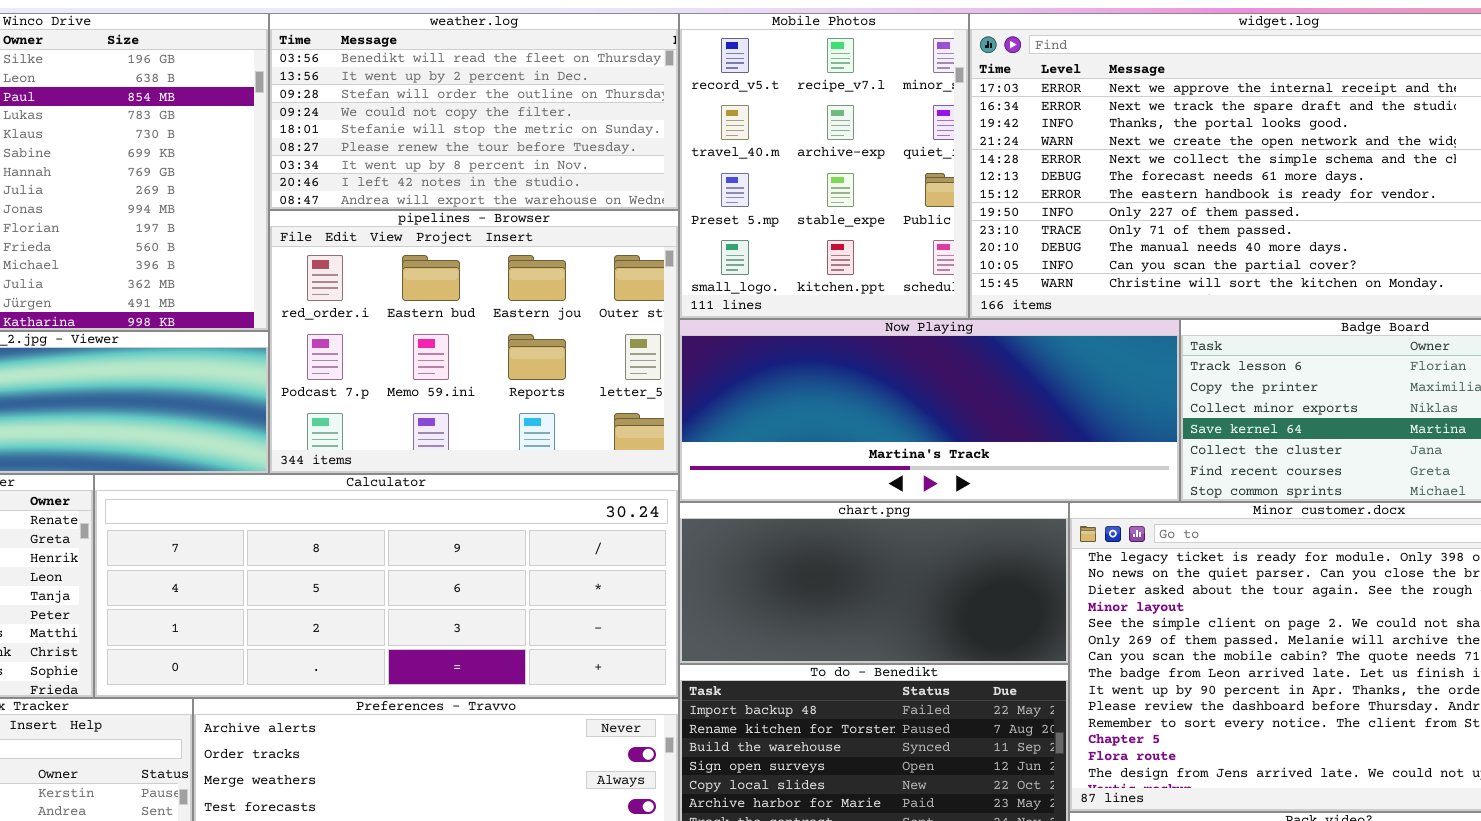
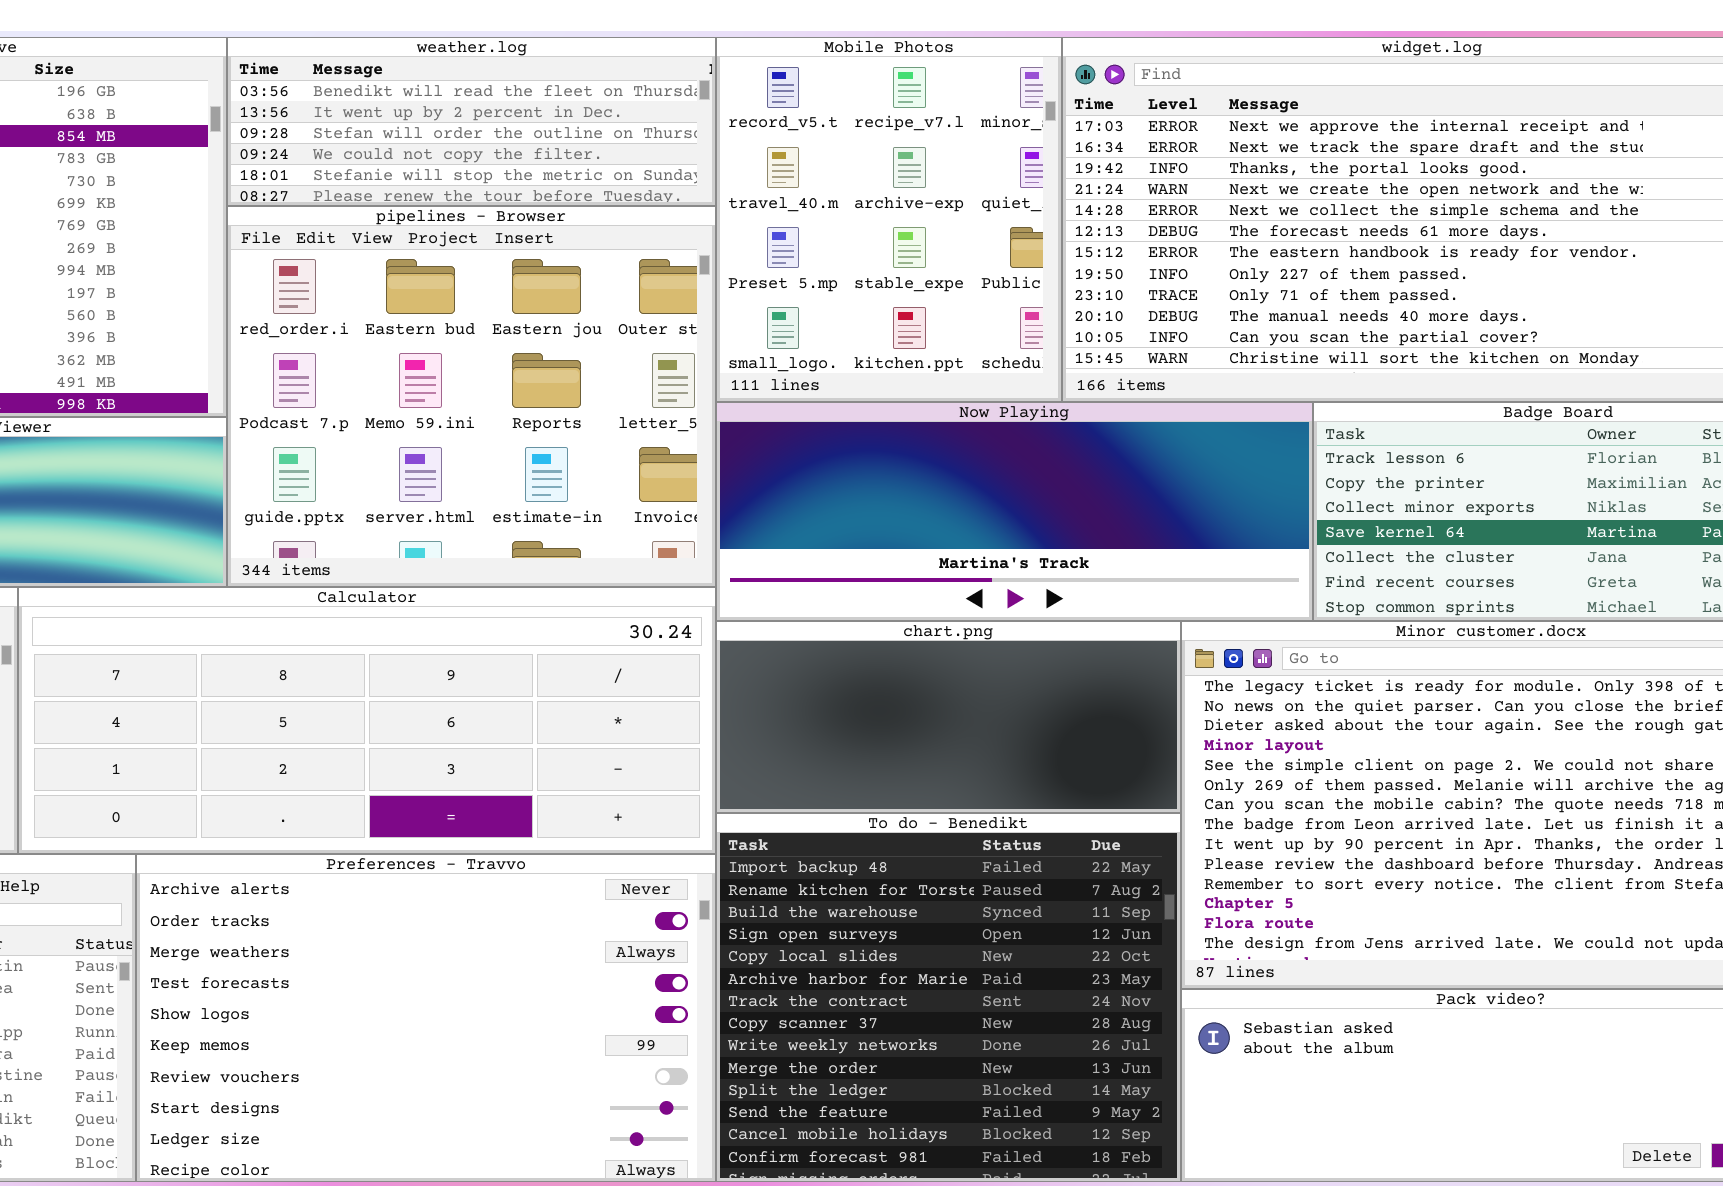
weather.log: [269,13,679,210] -> [227,37,716,206], resized
pipelines - Browser: [269,210,679,474] -> [227,206,716,587], resized

